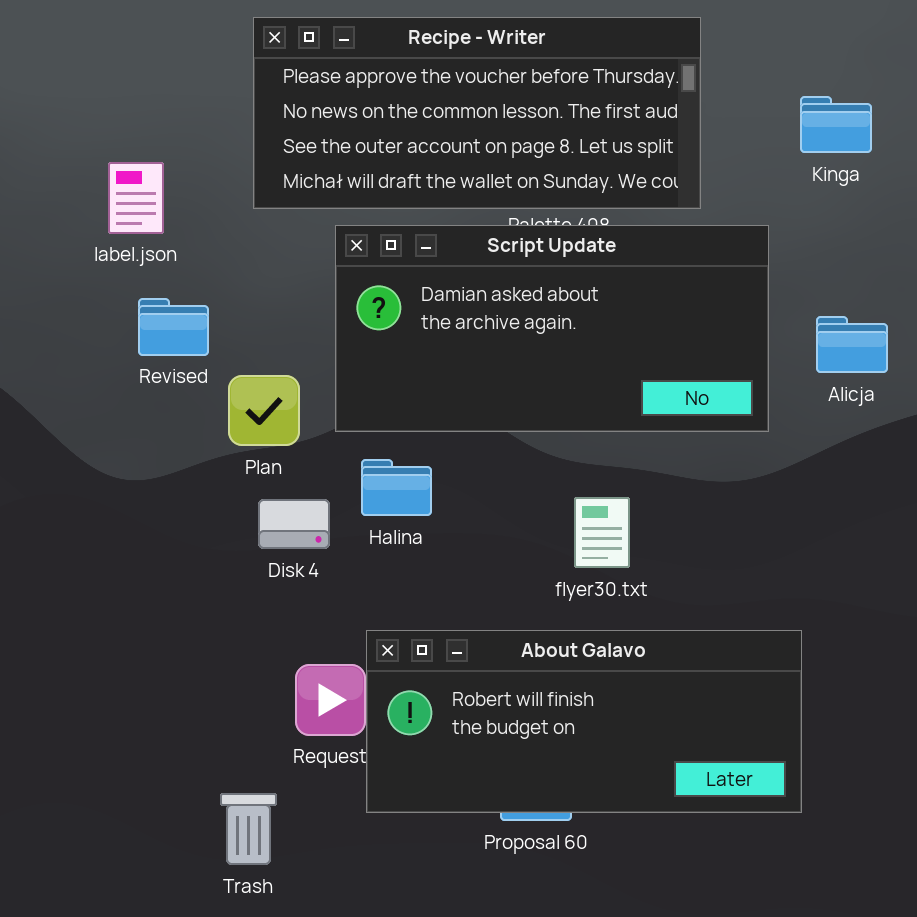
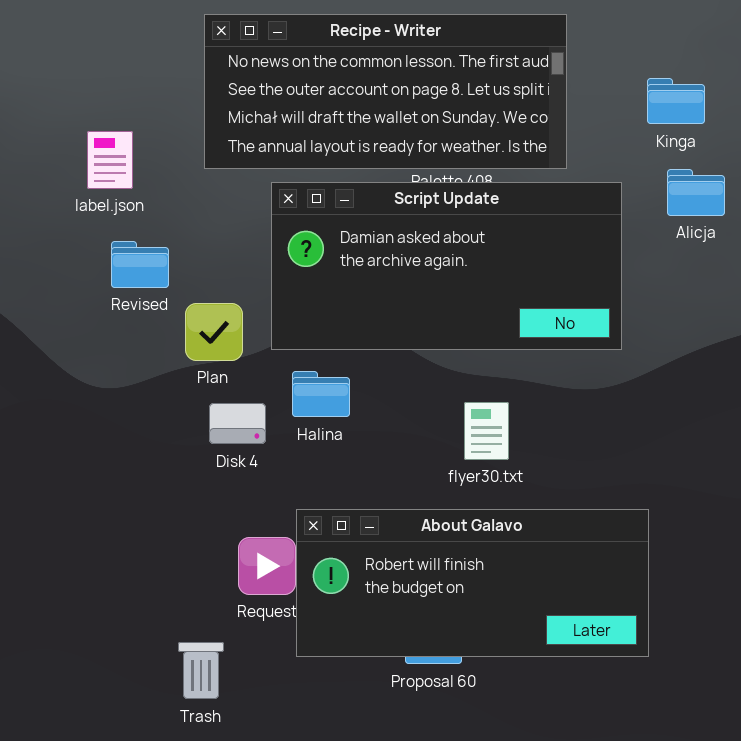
Recipe - Writer: [253,17,701,209] -> [204,14,567,169], scrolled down 1 row
Alicja: [816,316,888,373] -> [667,169,725,216], moved

